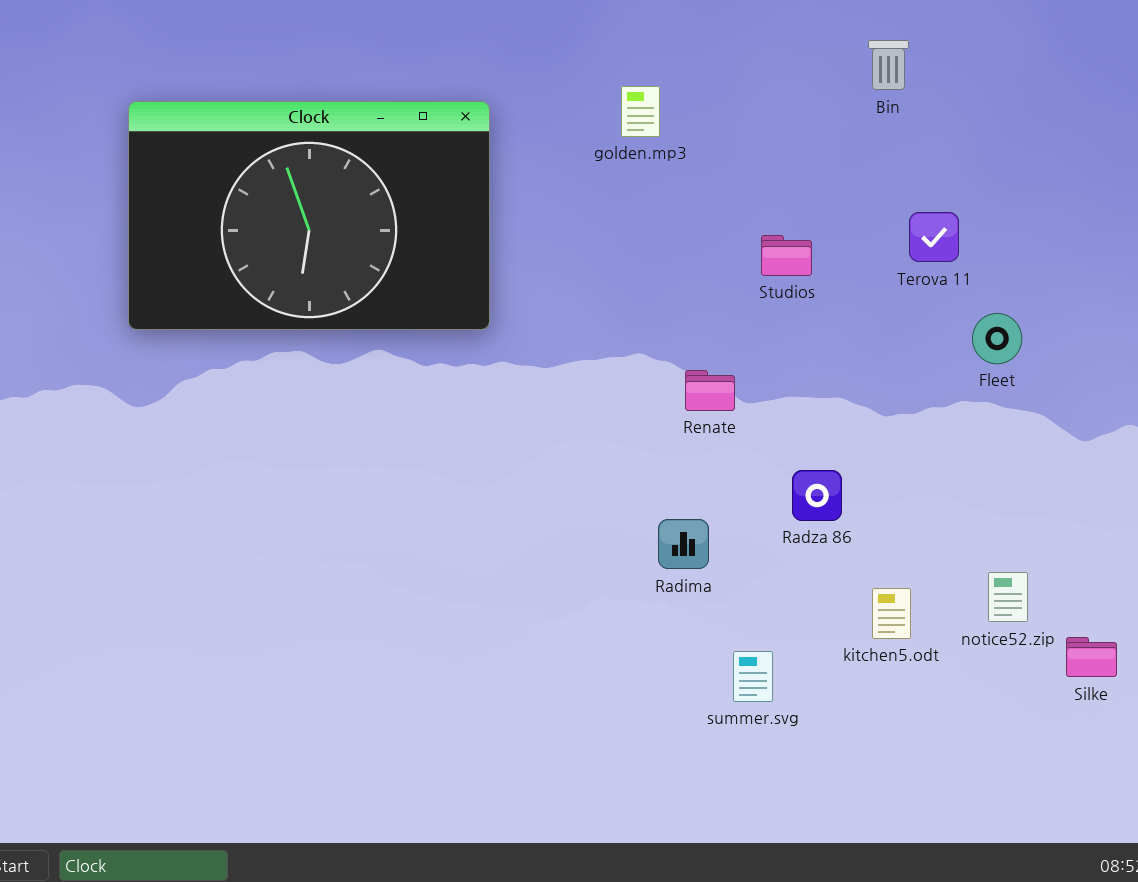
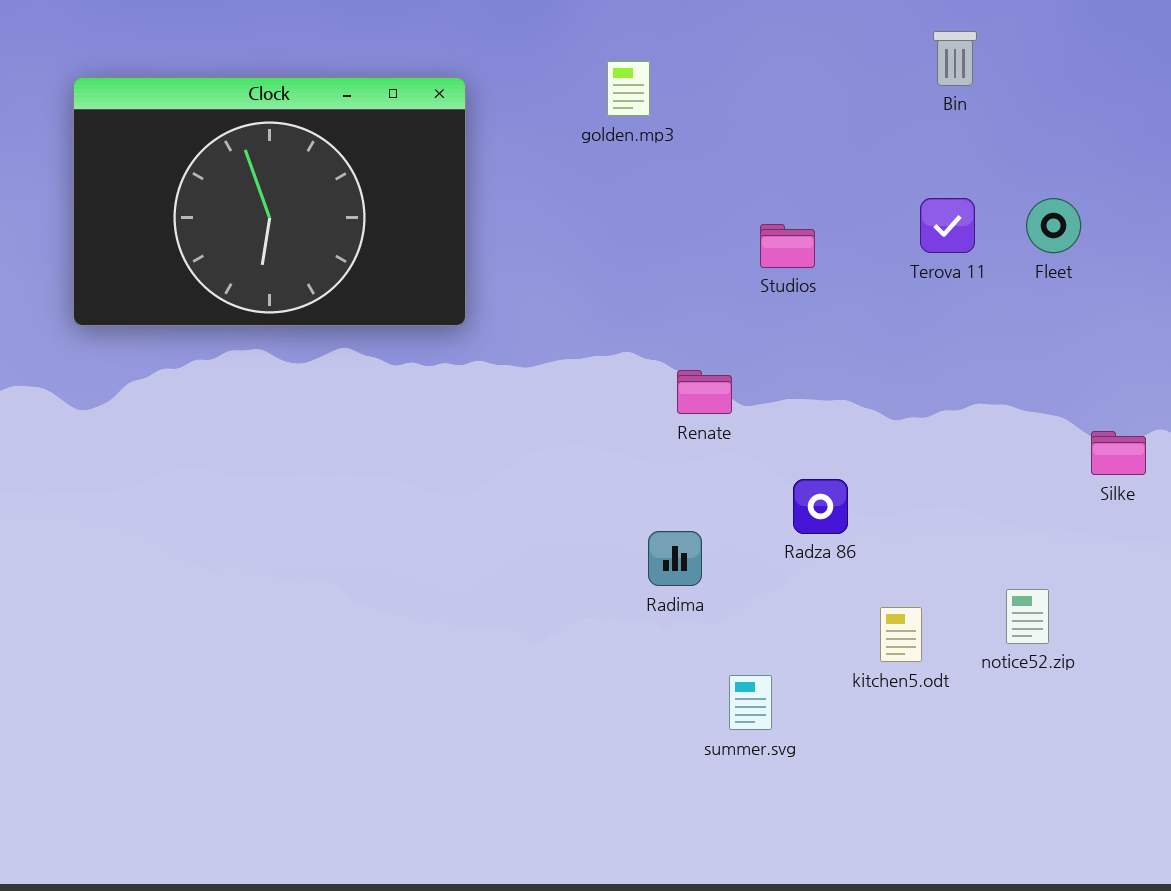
Bin: [868,40,909,90] -> [933,31,977,86], moved
Fleet: [972,313,1022,364] -> [1026,198,1081,253], moved
Silke: [1066,637,1117,677] -> [1091,431,1146,475], moved

